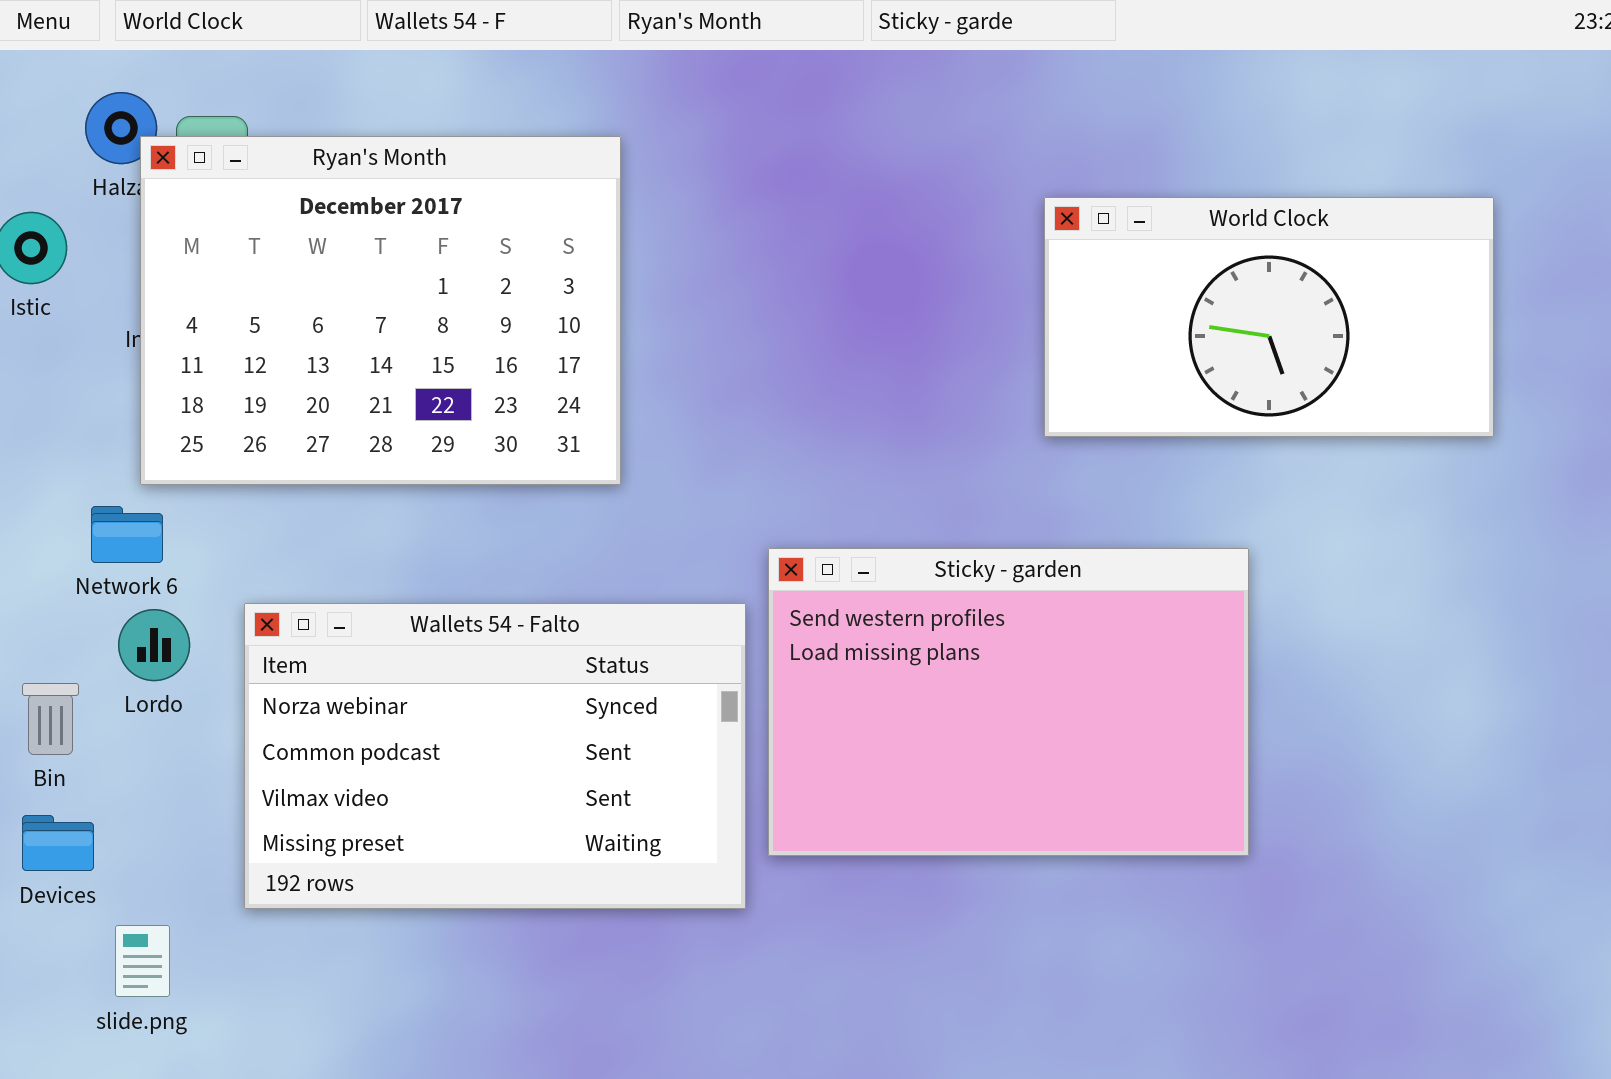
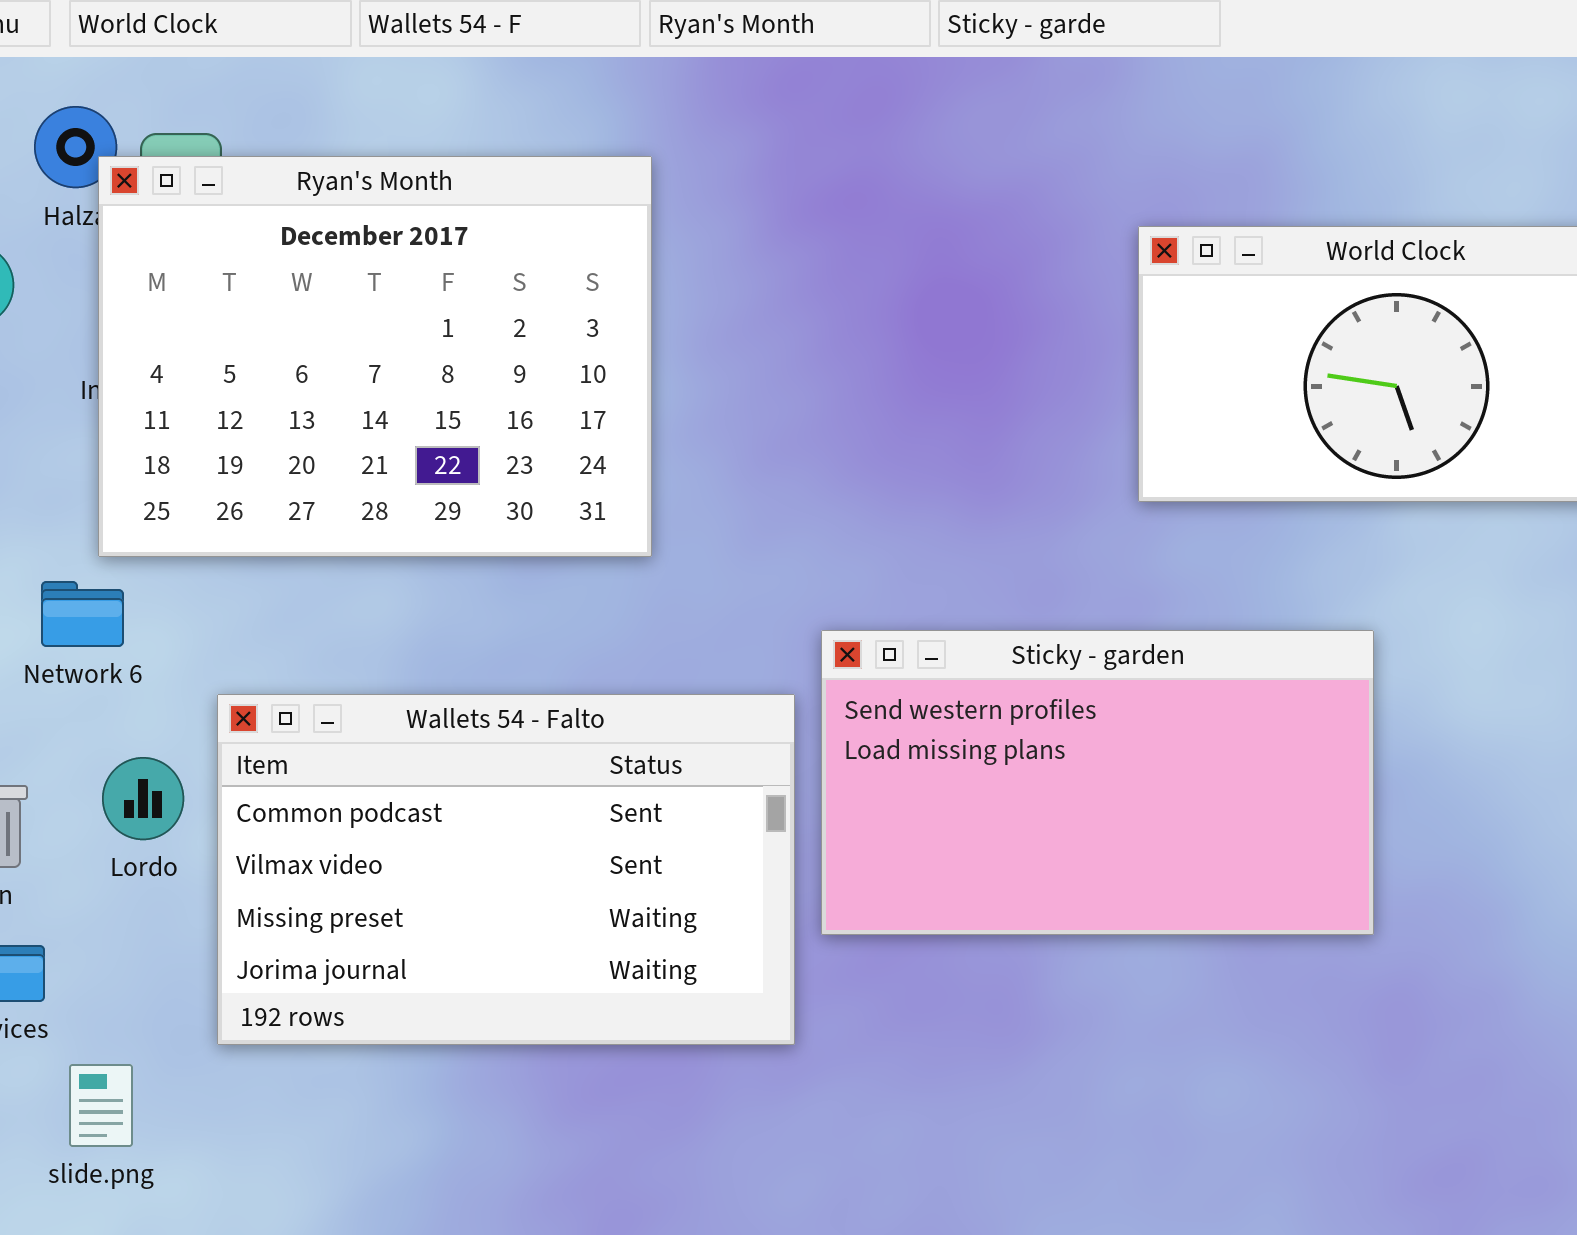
Sticky - garden: [768,548,1249,856] -> [821,630,1374,935], resized
Wallets 54 - Falto: [244,603,746,909] -> [217,694,795,1045], scrolled down 1 row
Lordo: [118,609,190,681] -> [102,757,184,840], moved

